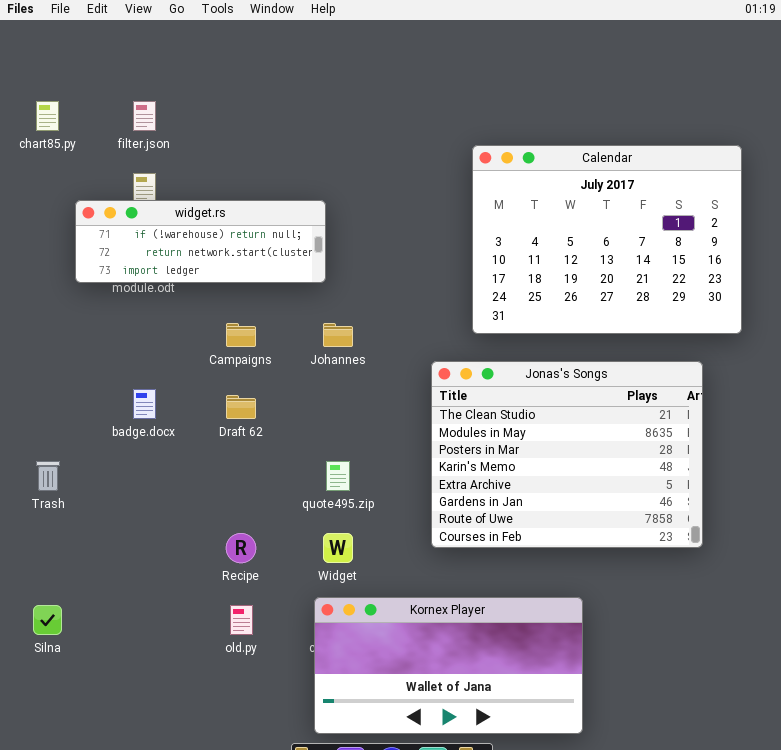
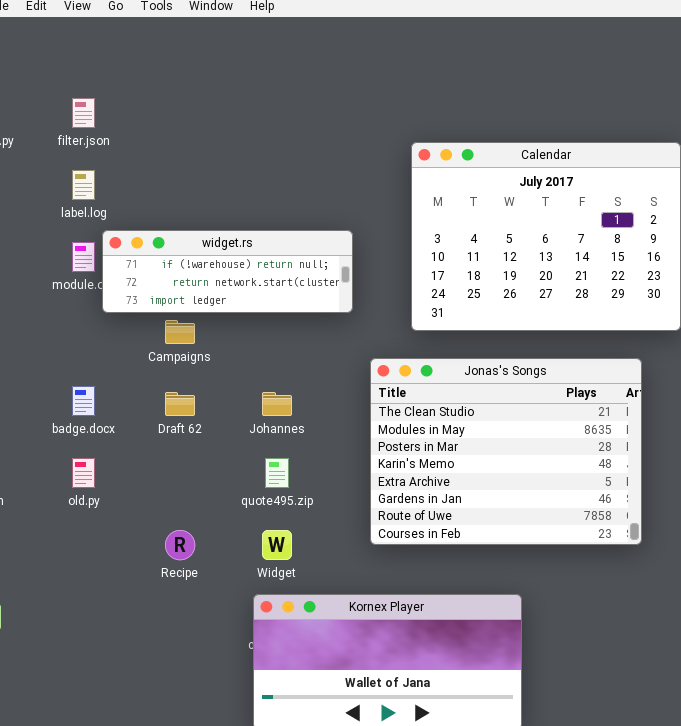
widget.rs: [75,200,326,283] -> [102,230,353,313], moved
Johannes: [323,323,353,347] -> [262,392,292,416], moved
old.py: [230,605,253,635] -> [72,458,95,488], moved

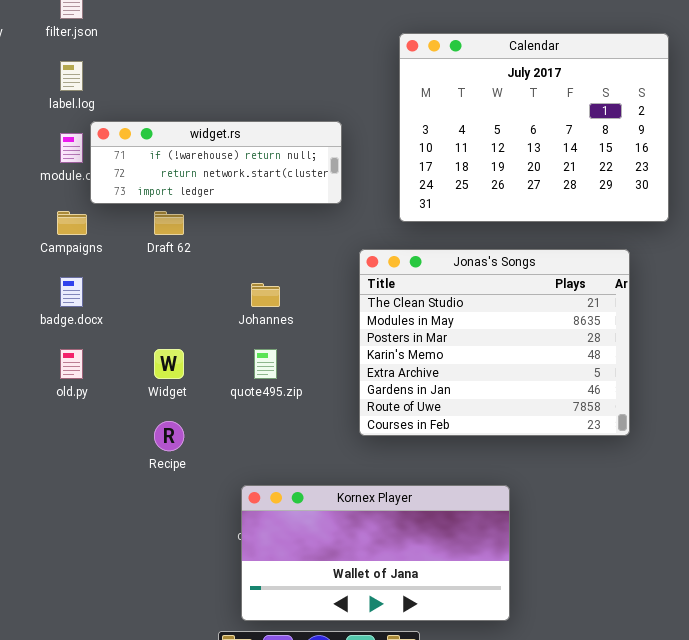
Campaigns: [165,320,195,344] -> [57,211,87,235], moved
Draft 62: [165,392,195,416] -> [154,211,184,235], moved
Widget: [262,530,292,560] -> [154,349,184,379], moved

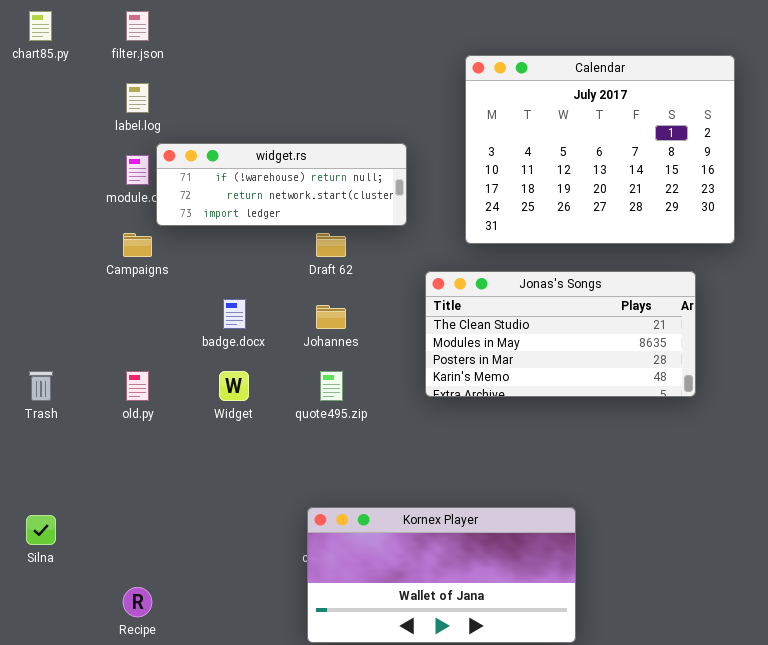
Draft 62: [154,211,184,235] -> [316,233,346,257], moved
Jonas's Songs: [359,249,630,436] -> [425,271,696,397], resized
badge.docx: [60,277,83,307] -> [223,299,246,329], moved
Recipe: [154,421,184,451] -> [123,587,152,617], moved

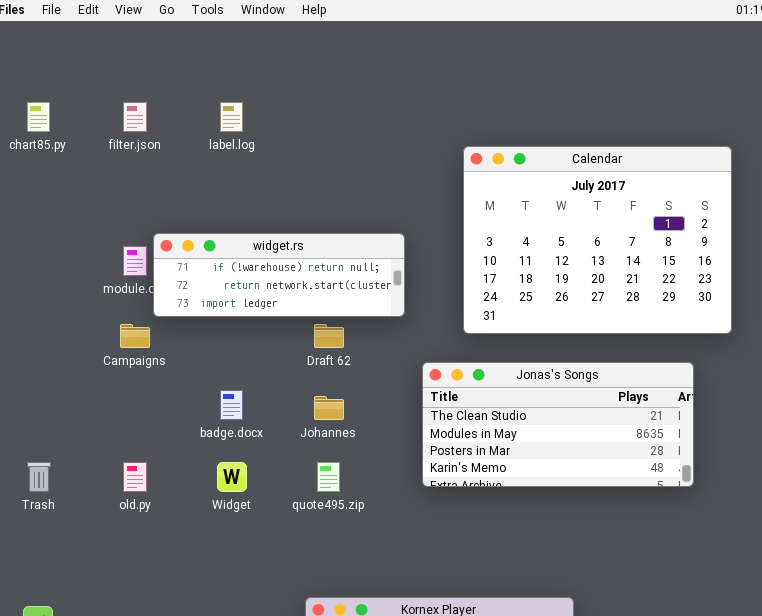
label.log: [126,83,149,113] -> [220,102,243,132], moved

